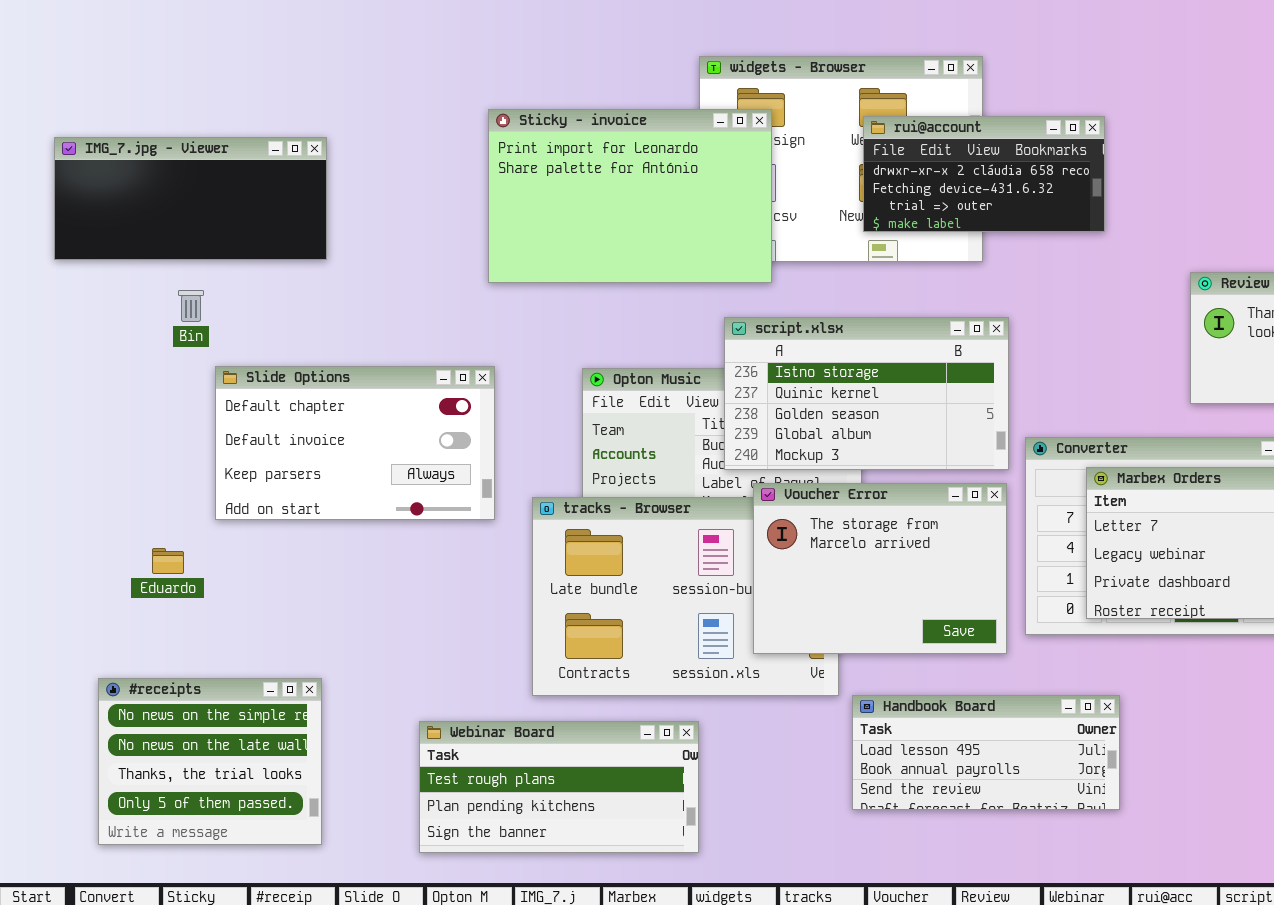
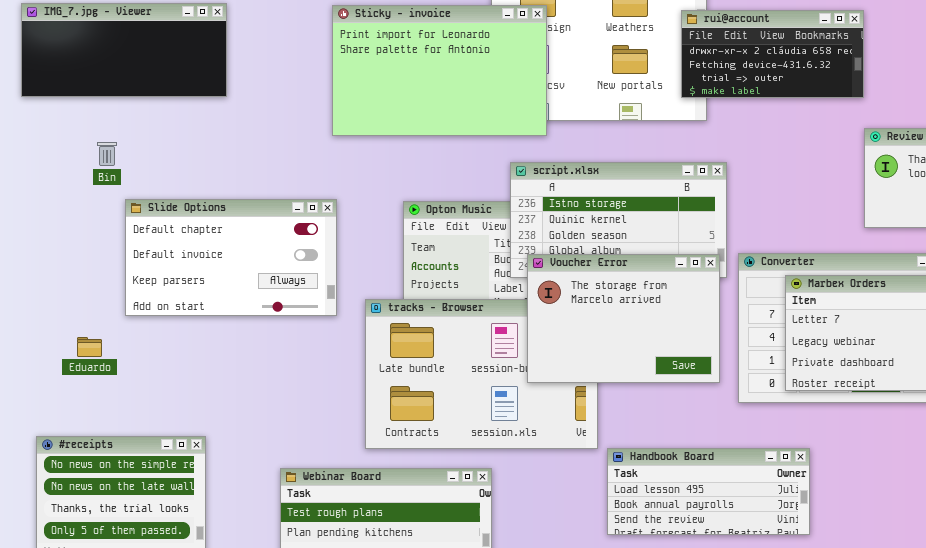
rui@account: [863,116,1105,232] -> [681,10,864,98], moved
IMG_7.jpg - Viewer: [54,137,327,260] -> [21,3,227,97], moved
Voucher Error: [753,483,1007,654] -> [527,254,720,383], moved

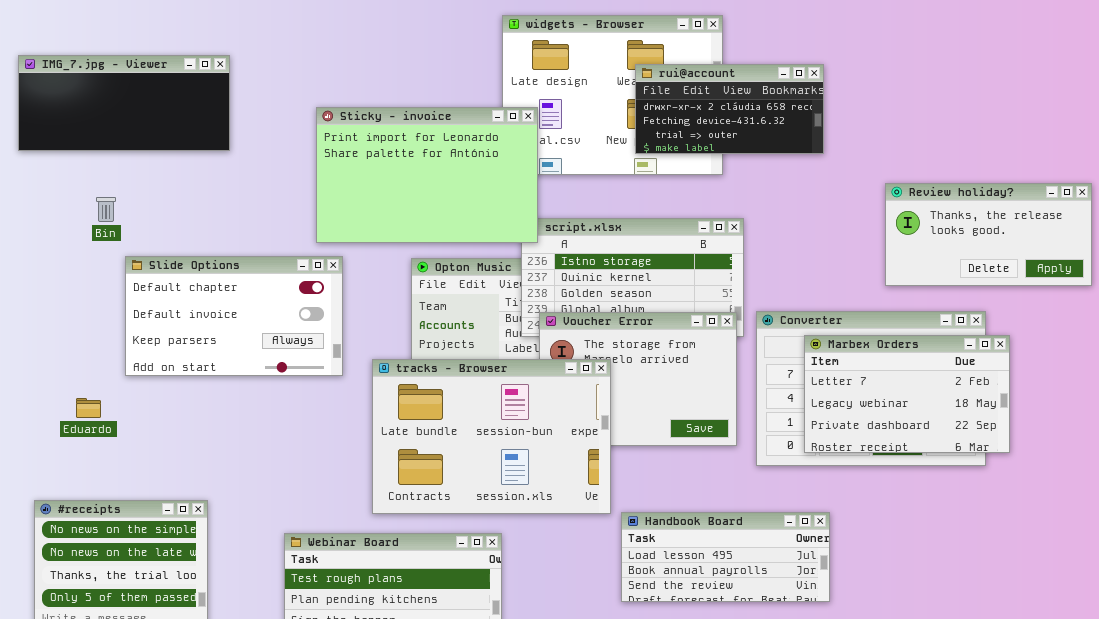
Sticky - invoice: [332,5,547,136] -> [316,107,538,243], moved
rui@account: [681,10,864,98] -> [635,64,824,154], moved
tracks - Browser: [365,299,598,449] -> [372,359,611,514], raised

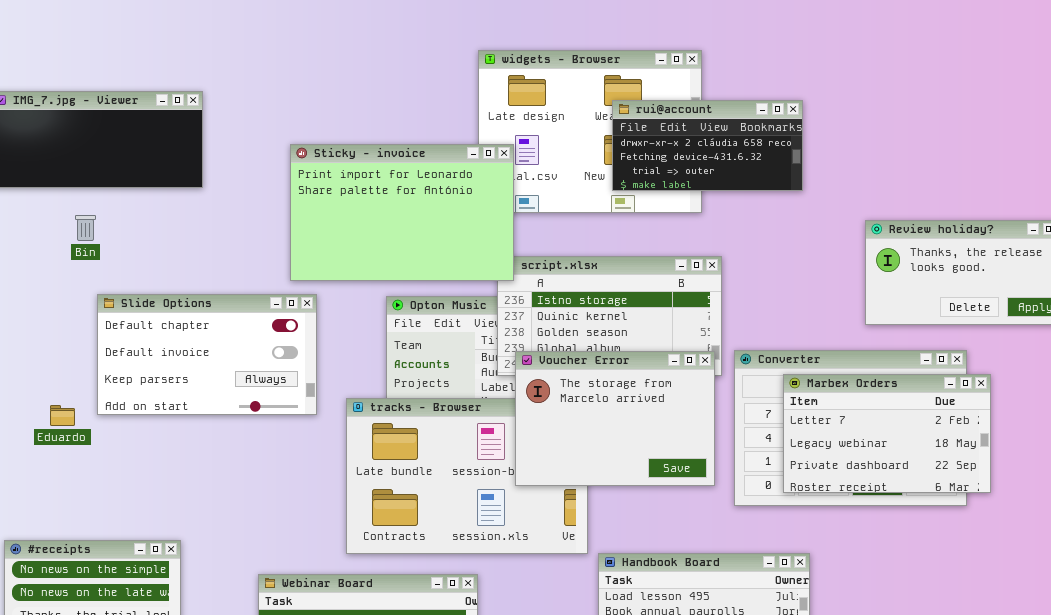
Bin: [96,197,116,222] -> [75,215,96,241], moved
Voucher Error: [539,312,737,446] -> [515,351,715,486], raised
Eduardo: [76,398,101,418] -> [50,405,75,426], moved

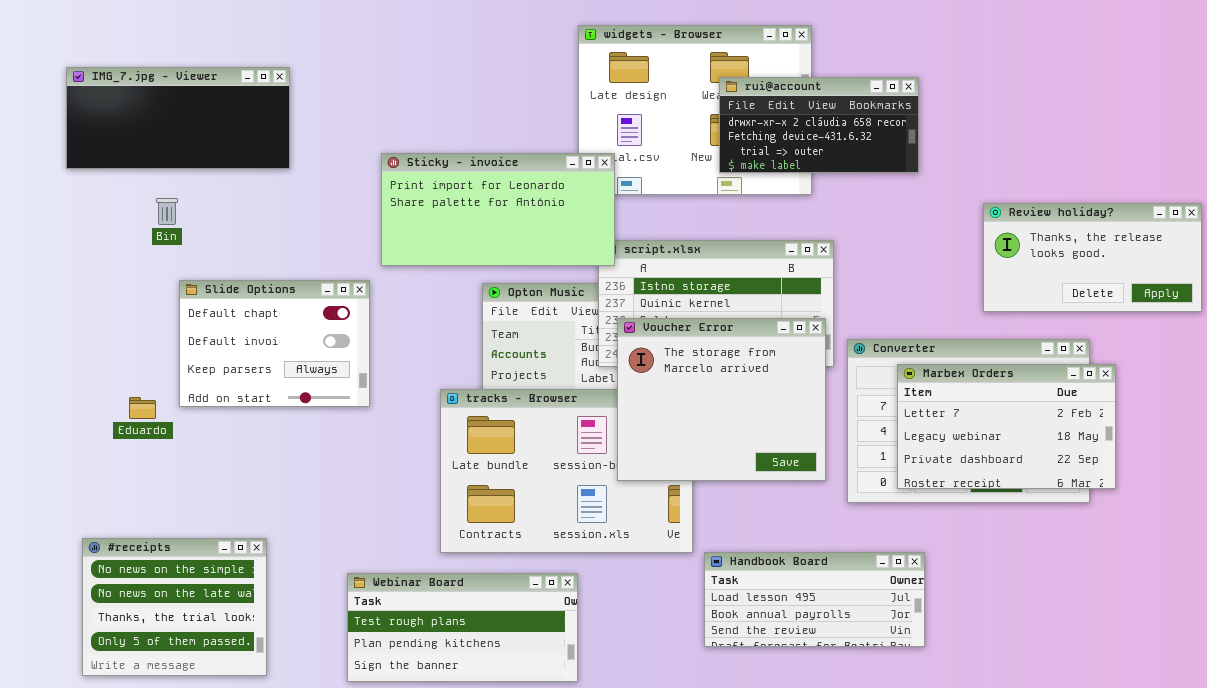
Sticky - invoice: [290,144,514,281] -> [381,153,615,266], resized
Slide Options: [97,294,317,415] -> [179,280,370,407], resized
Voucher Error: [515,351,715,486] -> [617,318,826,481], resized

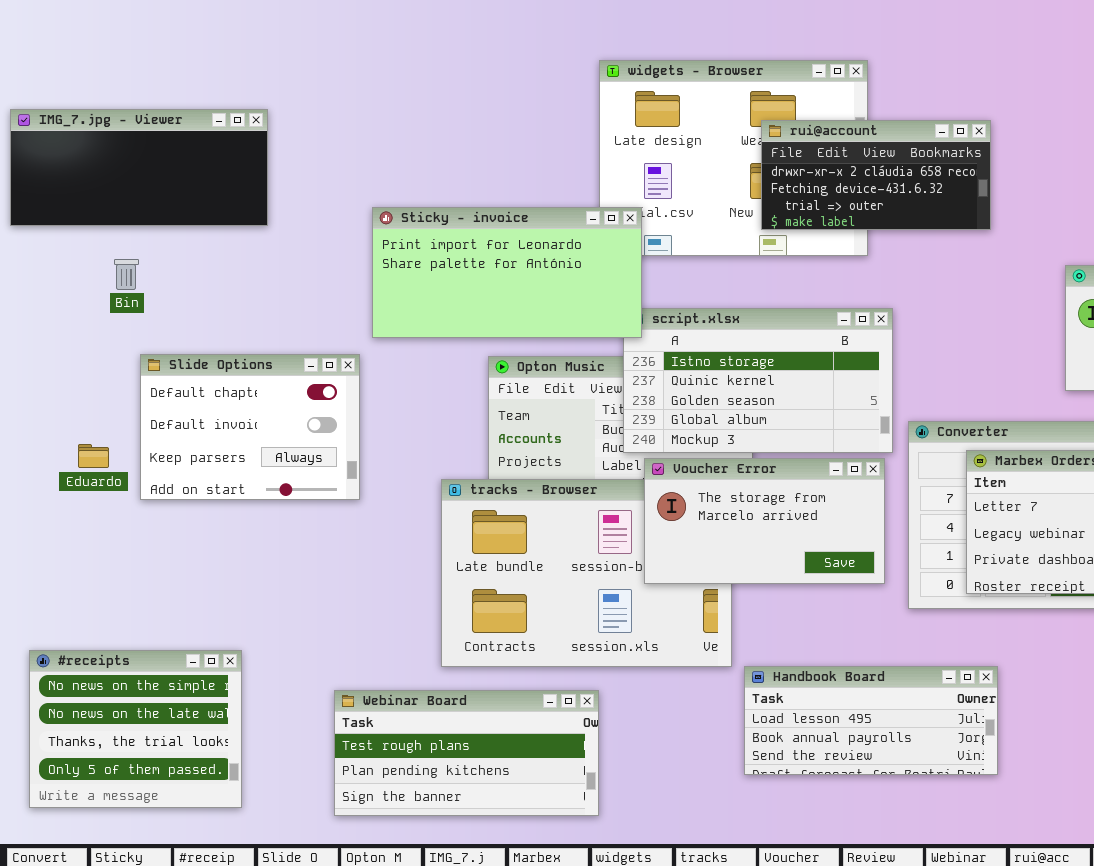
Voucher Error: [617,318,826,481] -> [644,458,885,584], resized
Eduardo: [129,397,156,419] -> [78,444,109,468], moved

